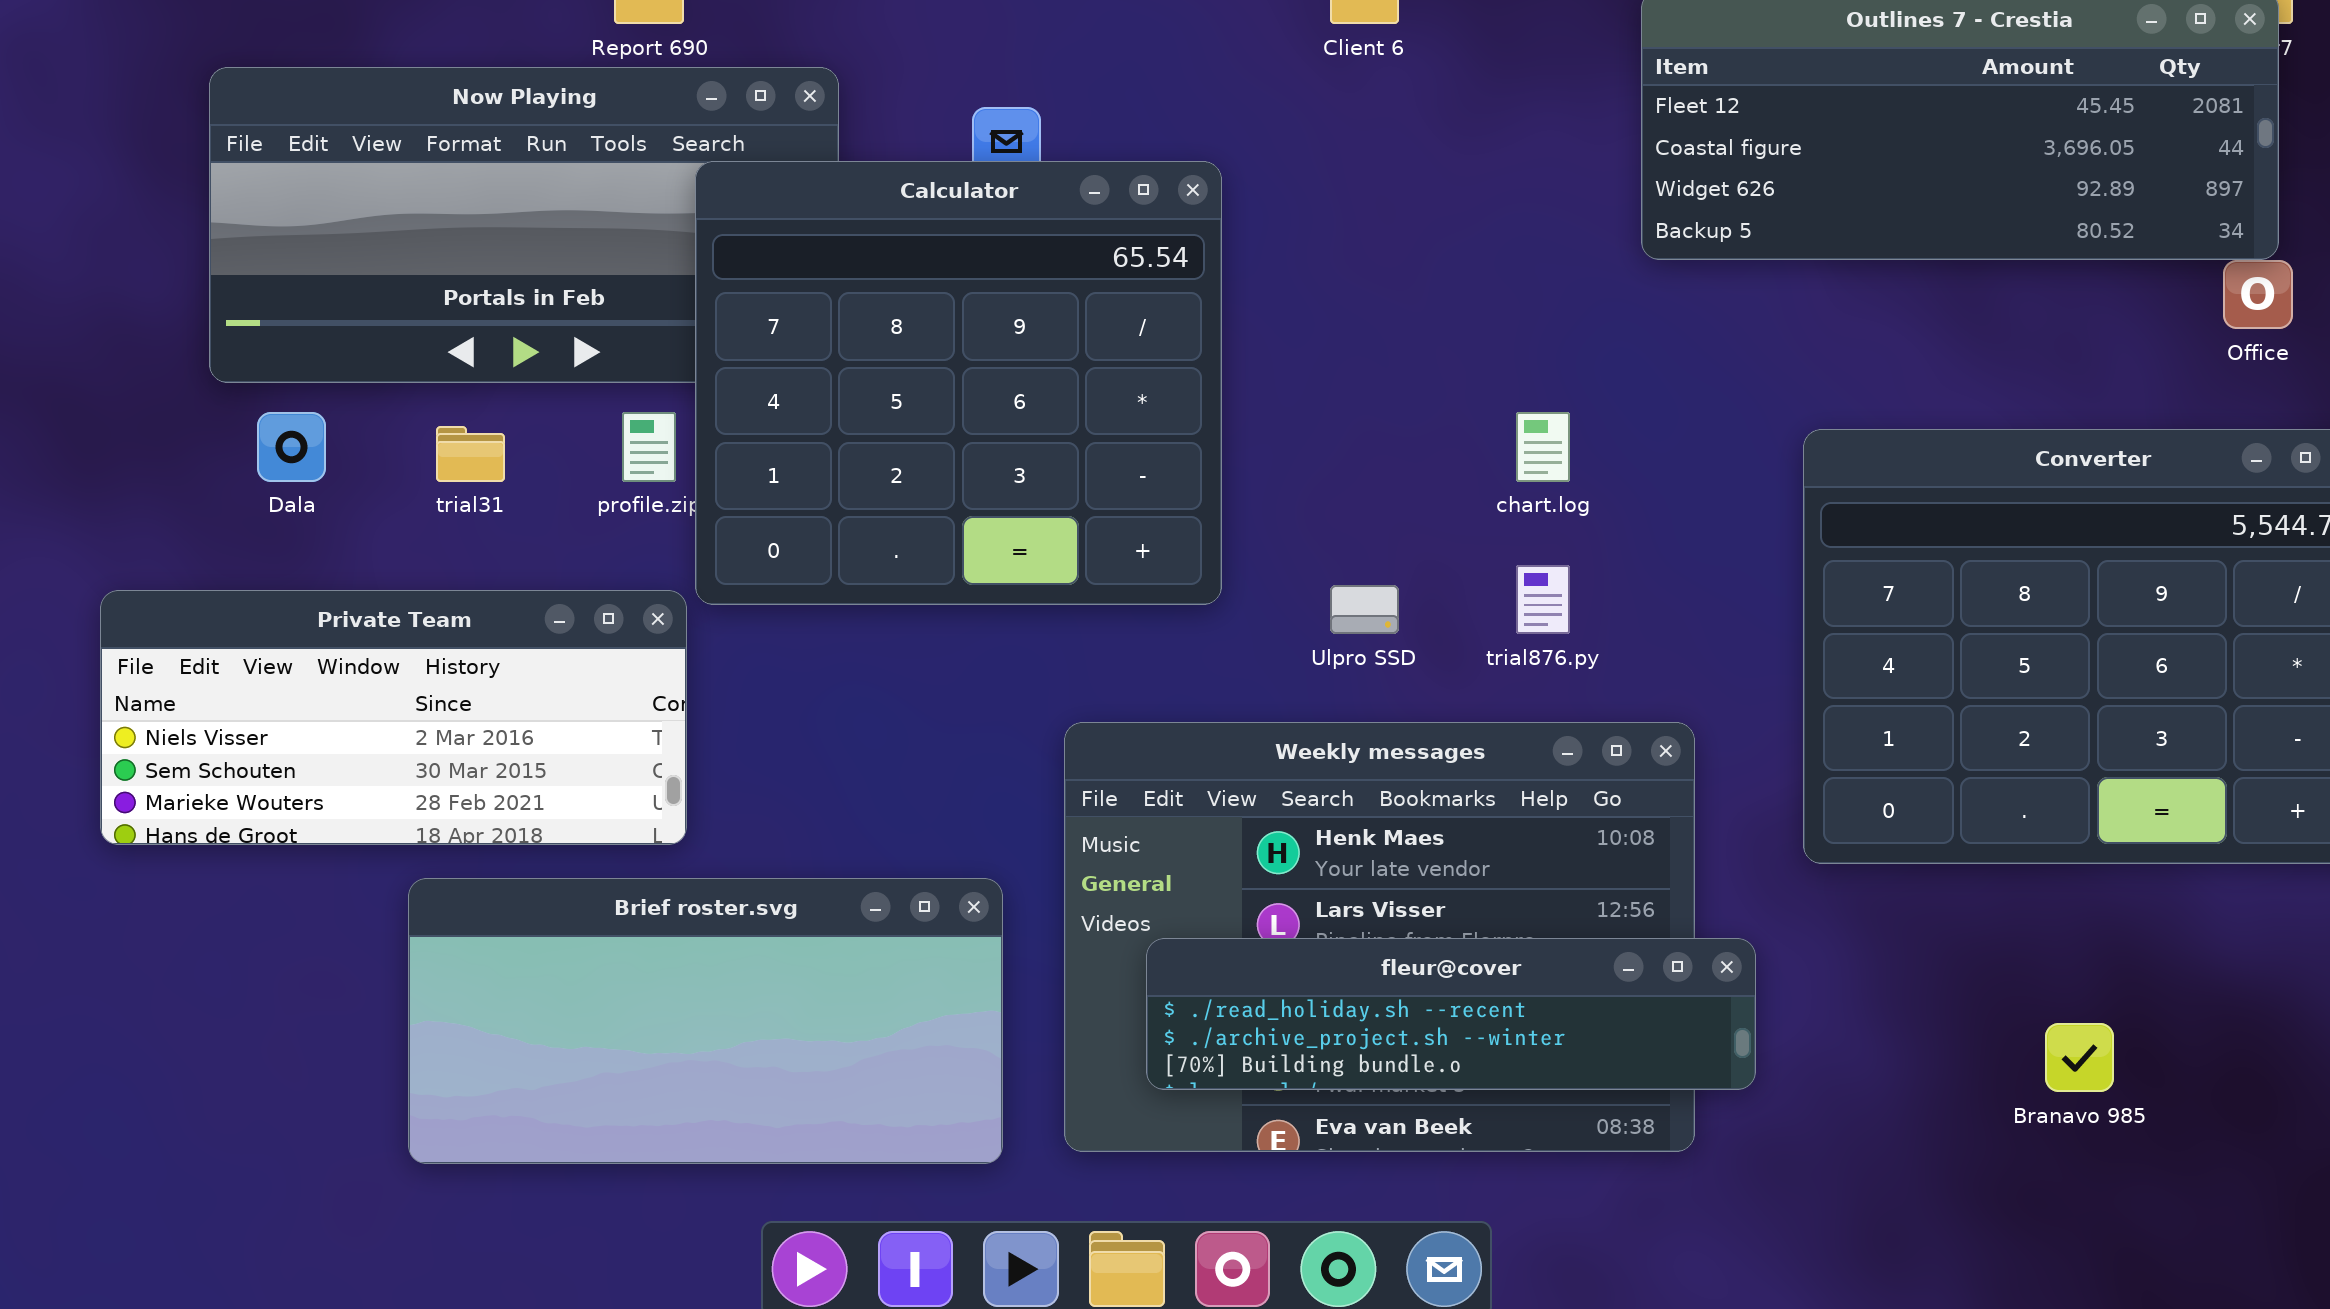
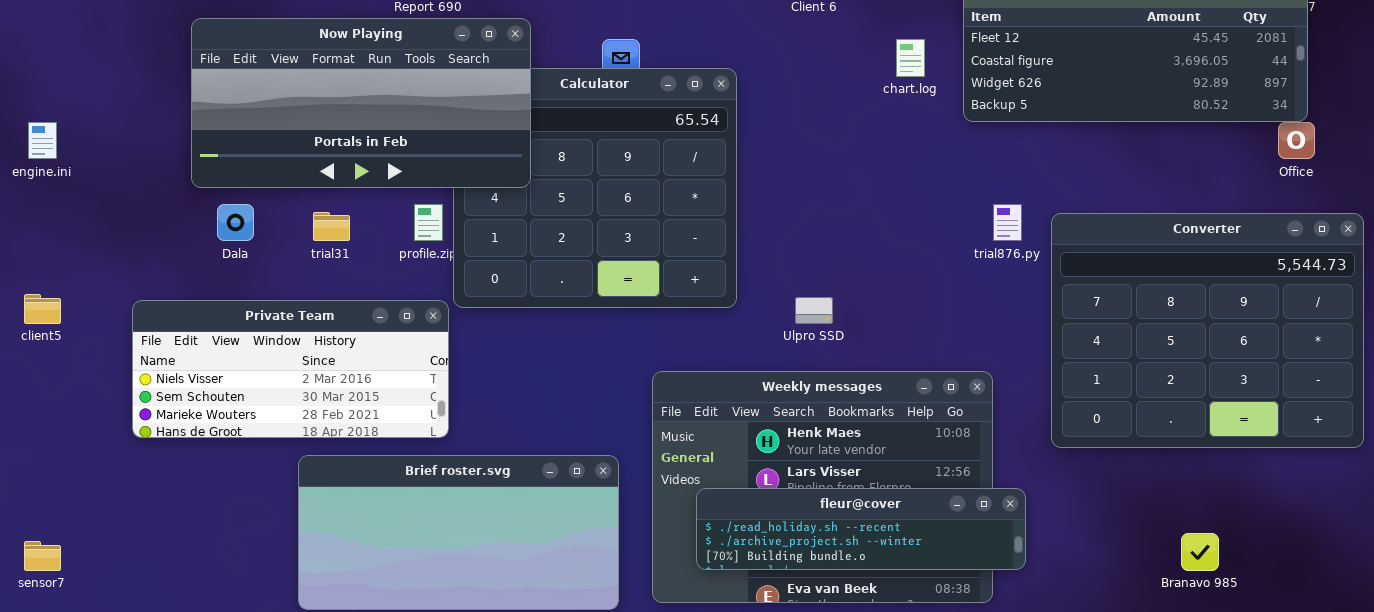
Now Playing: [209,67,839,383] -> [191,18,531,188], raised
chart.log: [1516,412,1570,482] -> [896,39,925,77], moved
trial876.py: [1516,565,1570,634] -> [993,204,1022,241], moved

